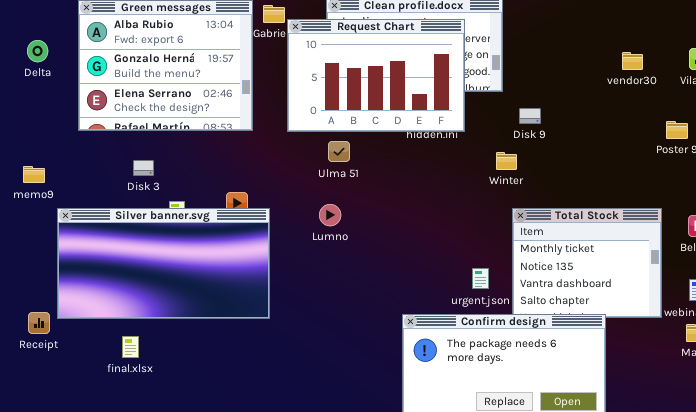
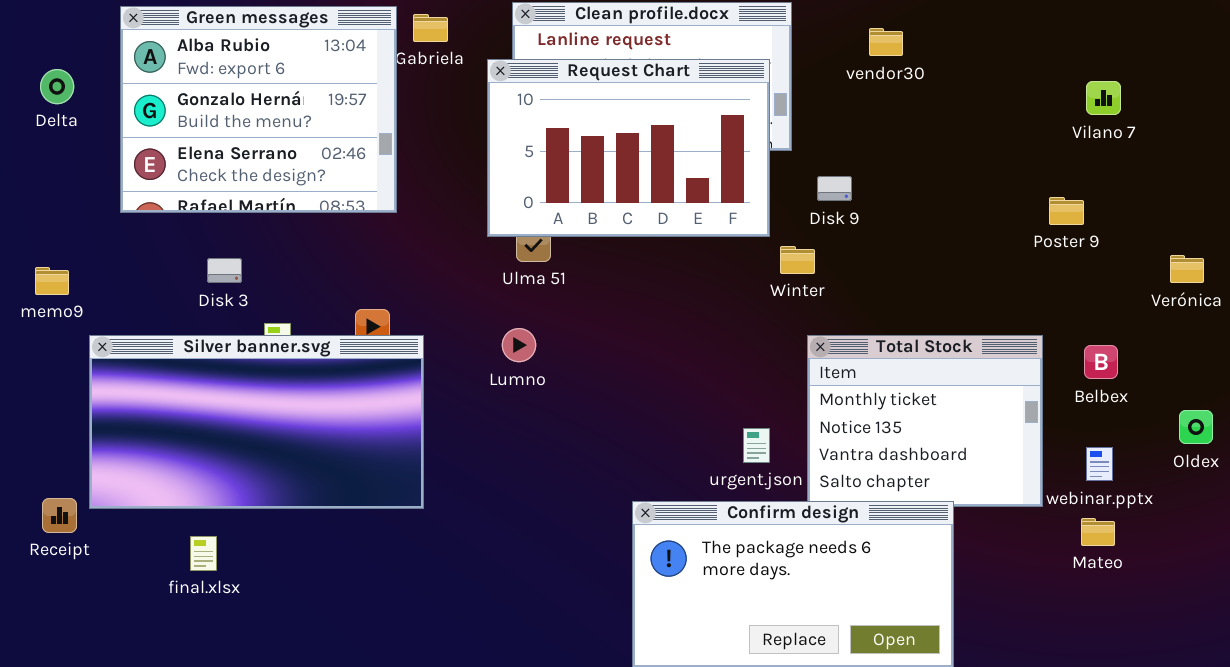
Request Chart: [287,19,465,132] -> [487,59,770,237], moved
vendor30: [622,52,643,70] -> [869,28,903,56], moved

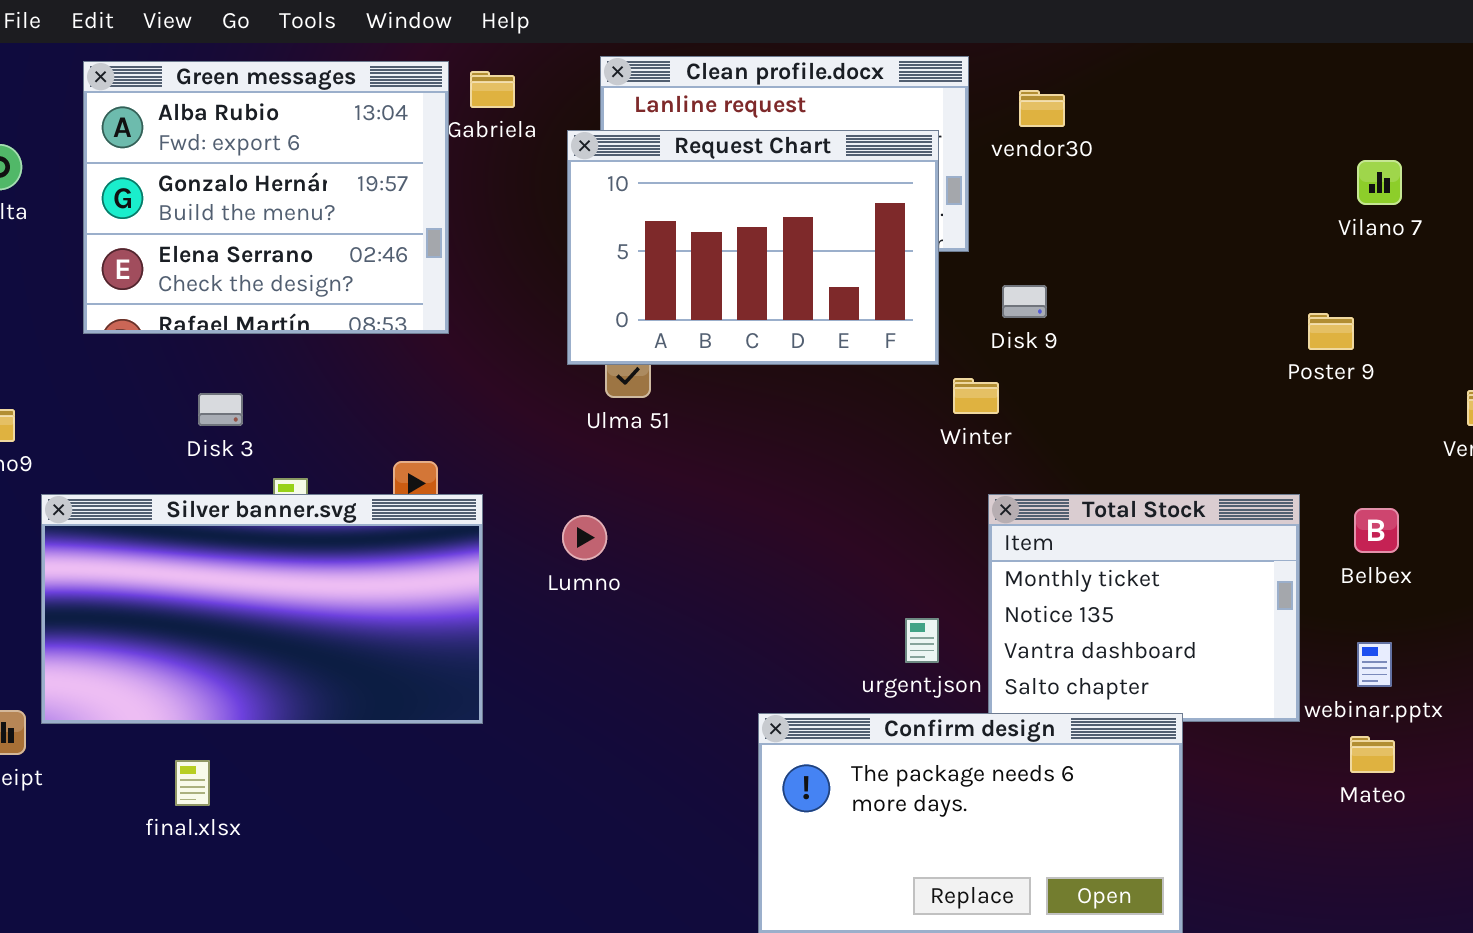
vendor30: [869,28,903,56] -> [1019,90,1065,127], moved
Lumno: [502,328,536,362] -> [562,515,607,560], moved

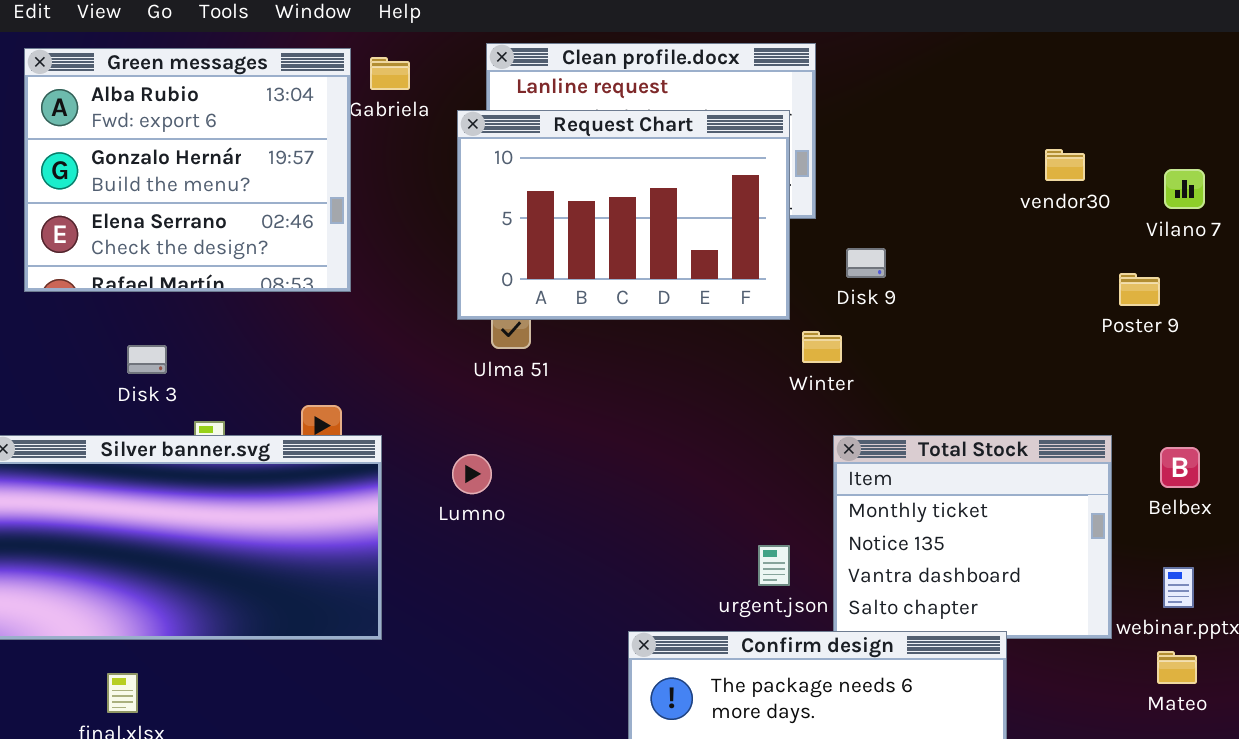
vendor30: [1019,90,1065,127] -> [1045,149,1085,181], moved
Vilano 7: [1357,160,1402,205] -> [1164,169,1205,209], moved

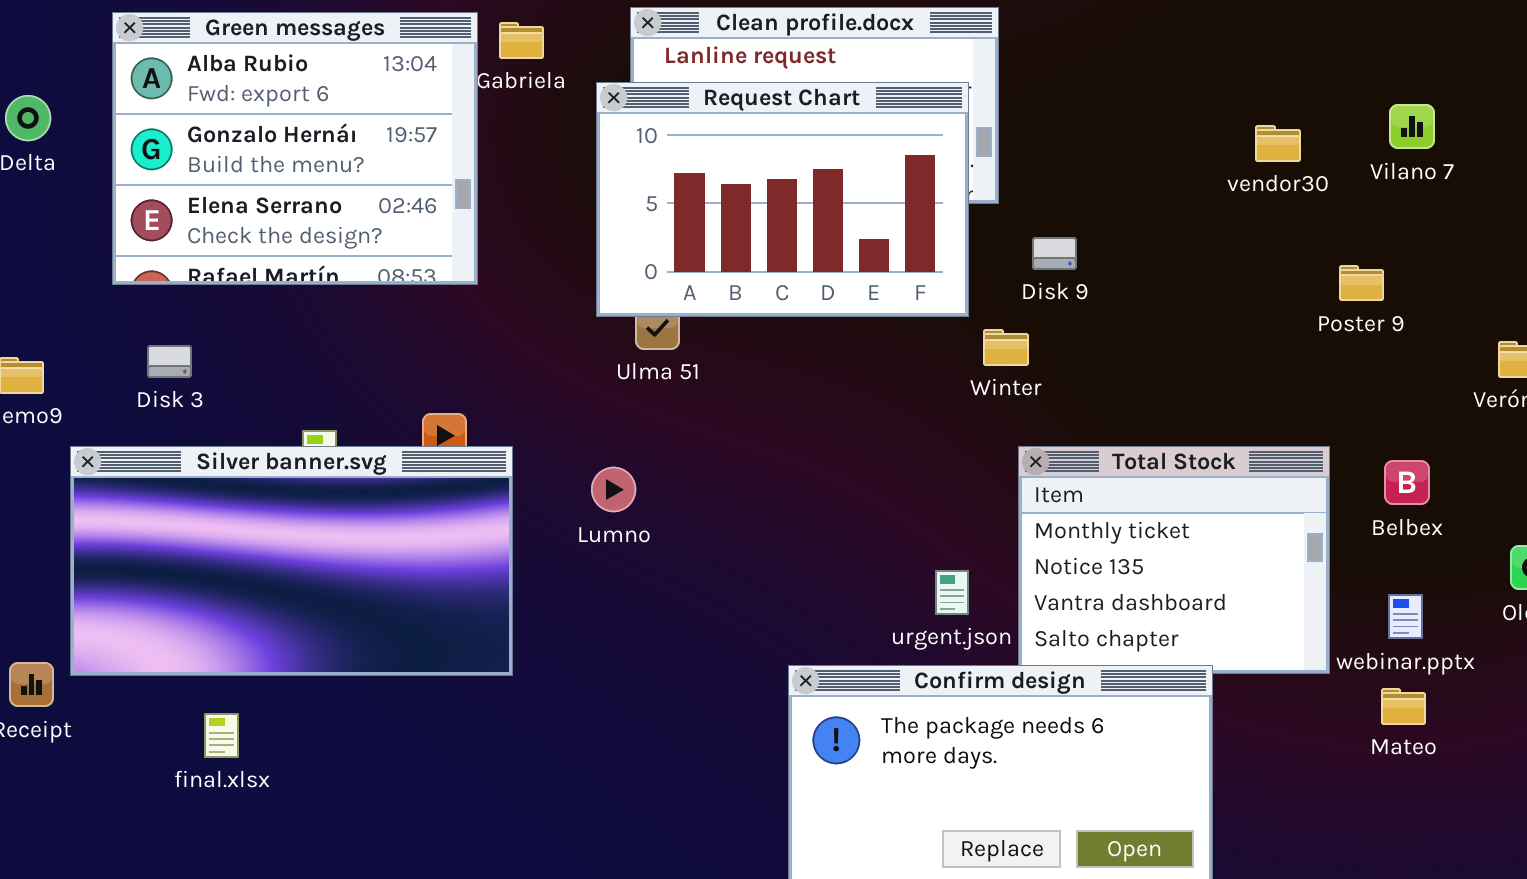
Vilano 7: [1164,169,1205,209] -> [1389,104,1435,149], moved
Disk 3: [127,345,167,374] -> [147,345,192,378], moved

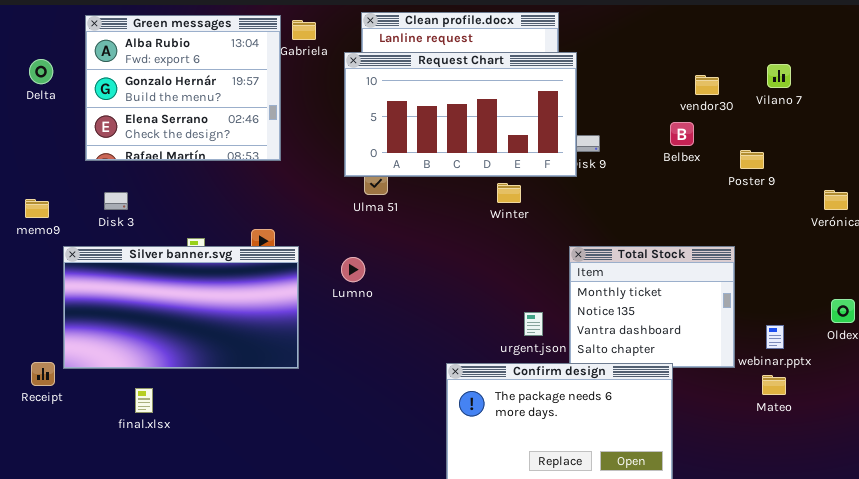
Request Chart: [596,82,969,317] -> [344,52,577,177], resized
Winter: [983,329,1029,366] -> [497,183,521,203], moved
Belbex: [1384,460,1430,505] -> [670,122,694,146], moved

